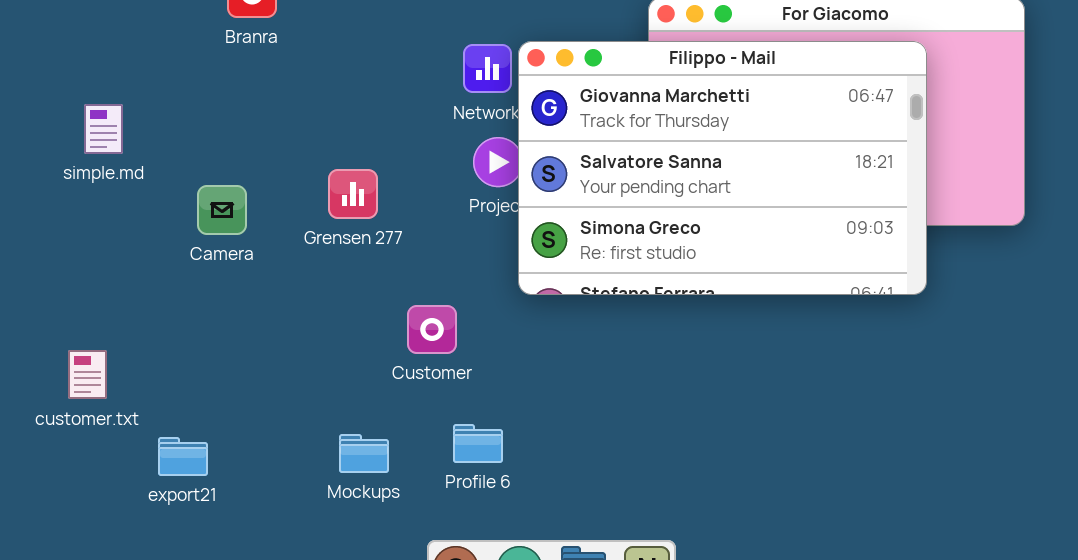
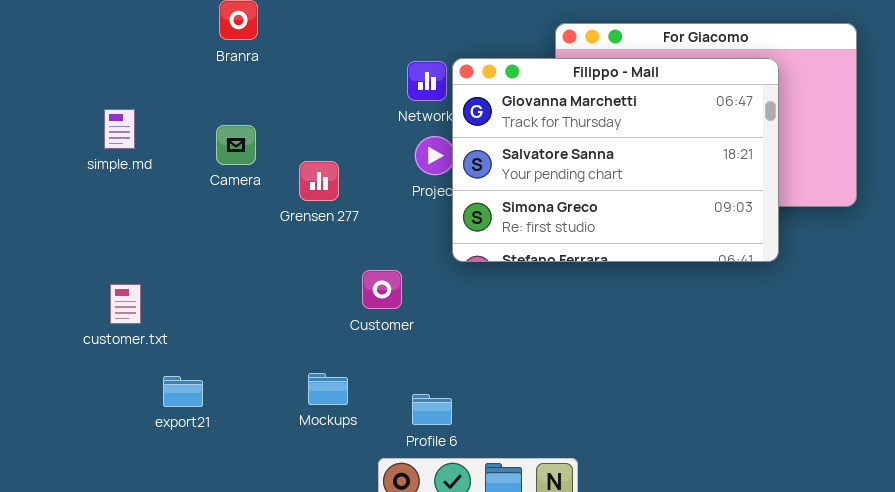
Camera: [197,185,247,235] -> [216,125,256,165], moved
customer.txt: [68,350,107,399] -> [110,284,141,324], moved
Profile 6: [453,424,503,463] -> [412,394,452,425], moved

